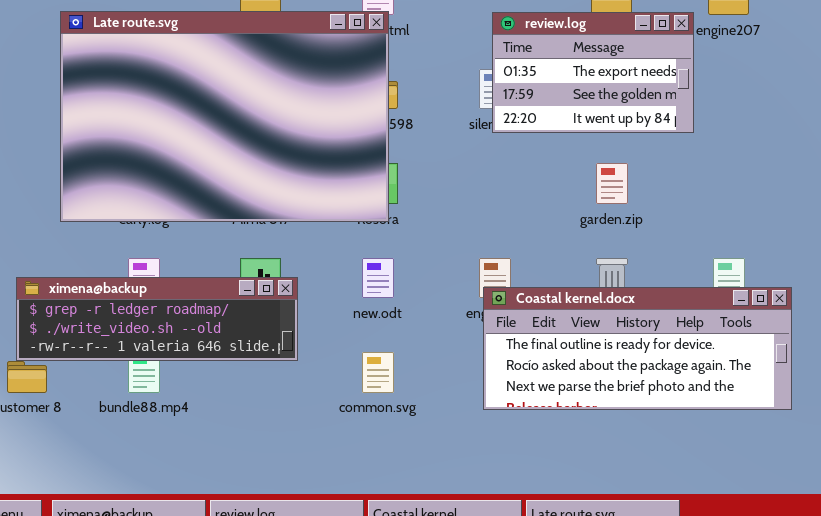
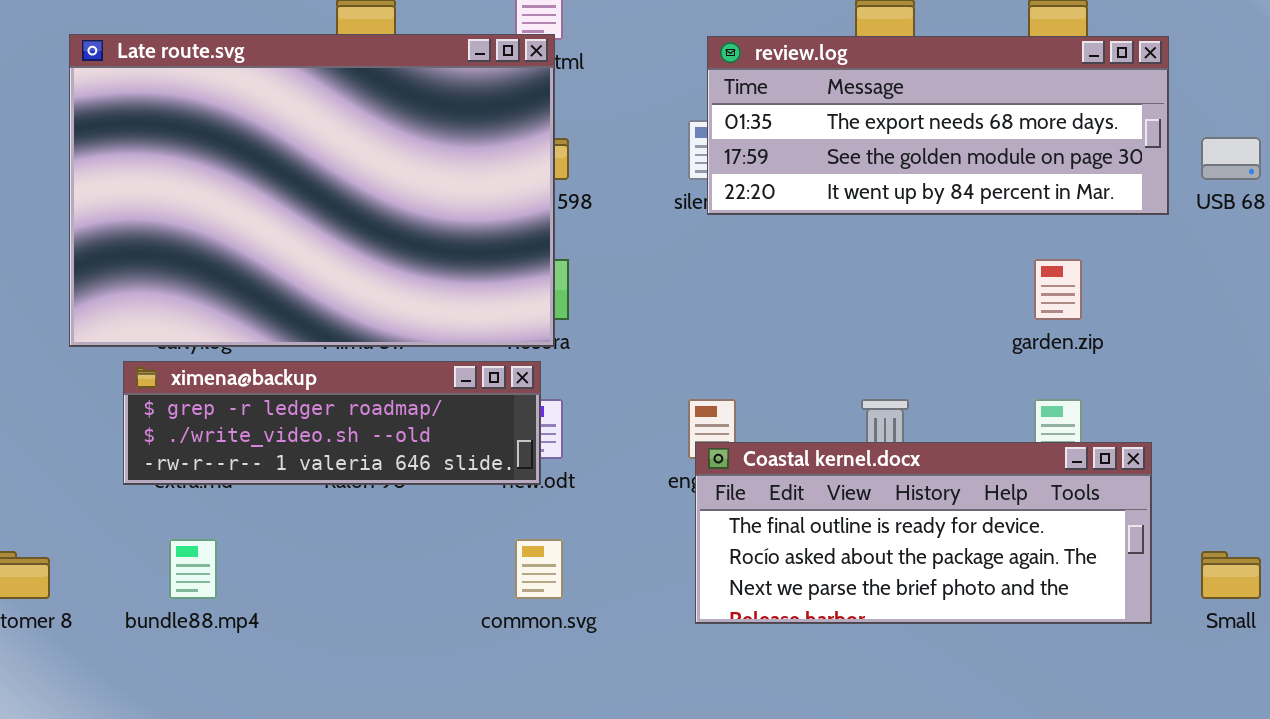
review.log: [492,12,694,133] -> [707,36,1169,215], resized
garden.zip: [596,163,628,204] -> [1034,259,1082,320], moved
ximena@backup: [16,277,298,361] -> [123,361,541,485], moved

